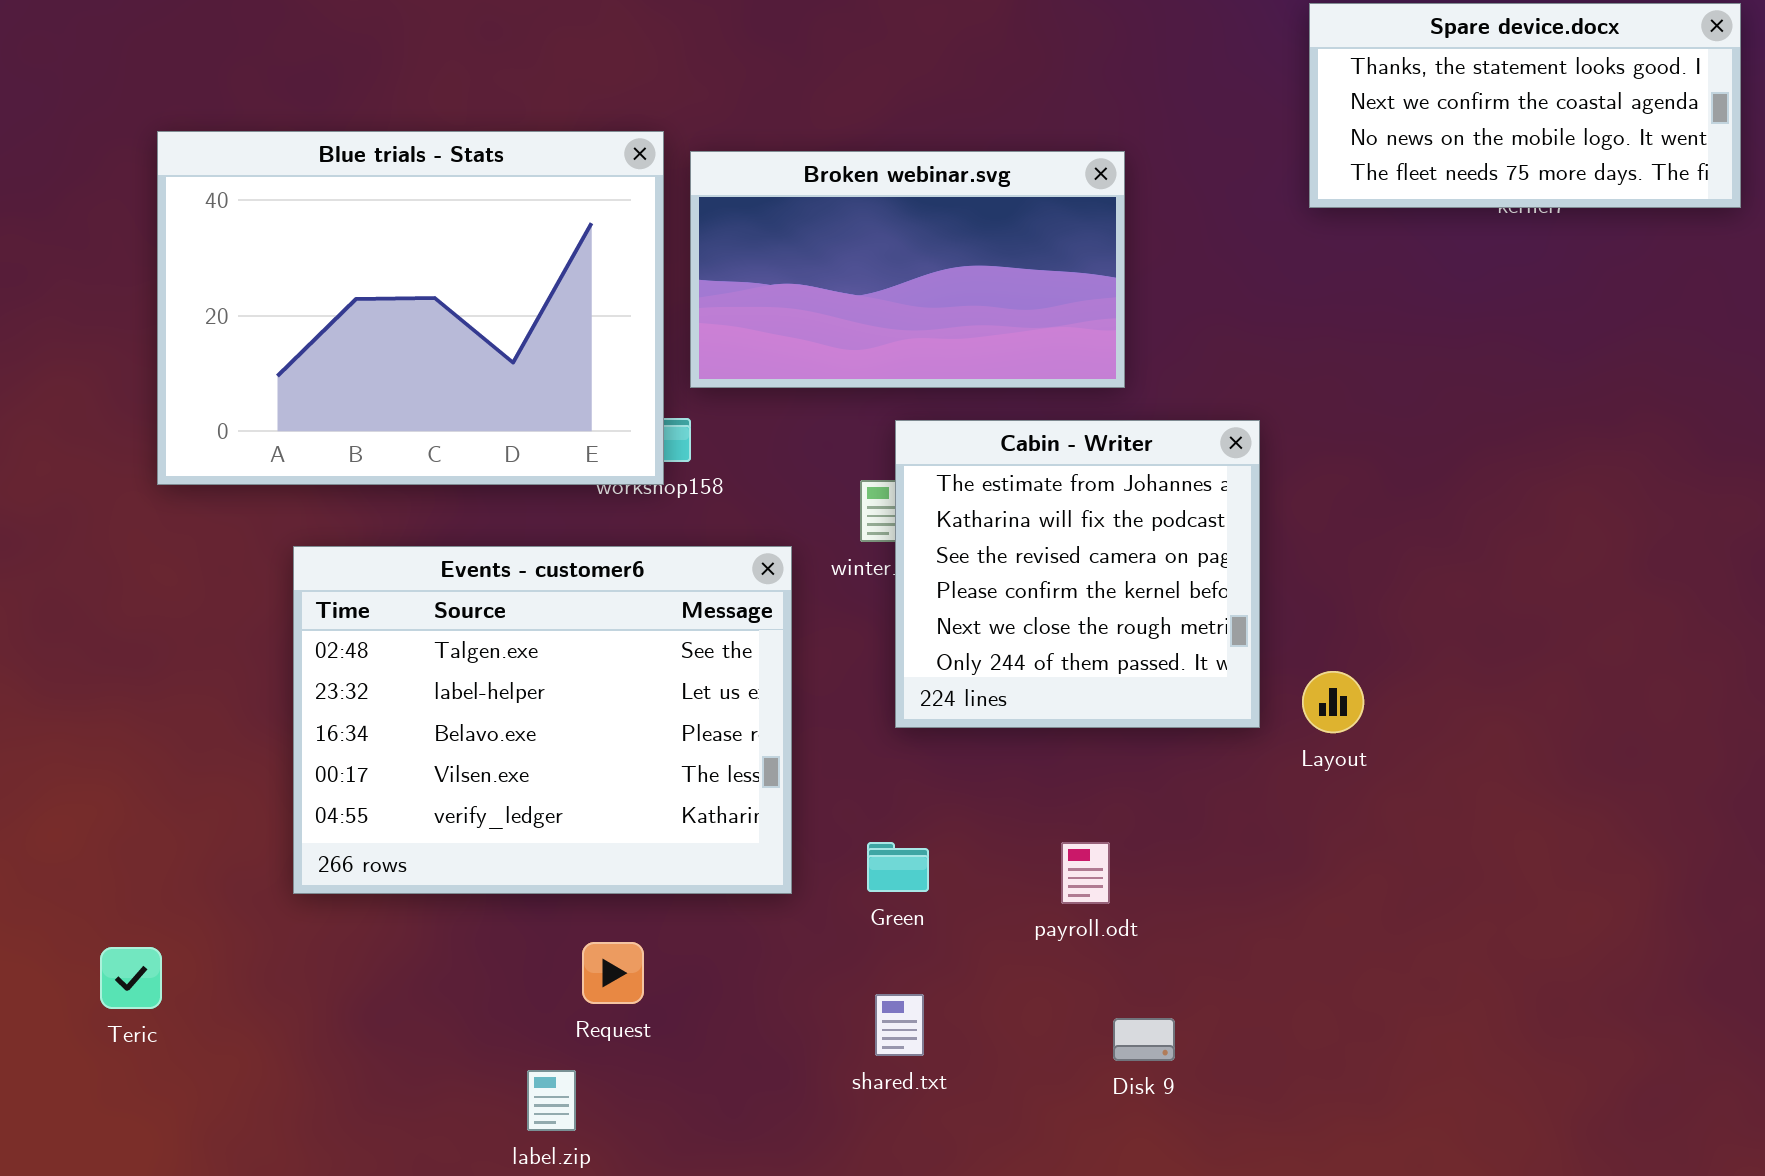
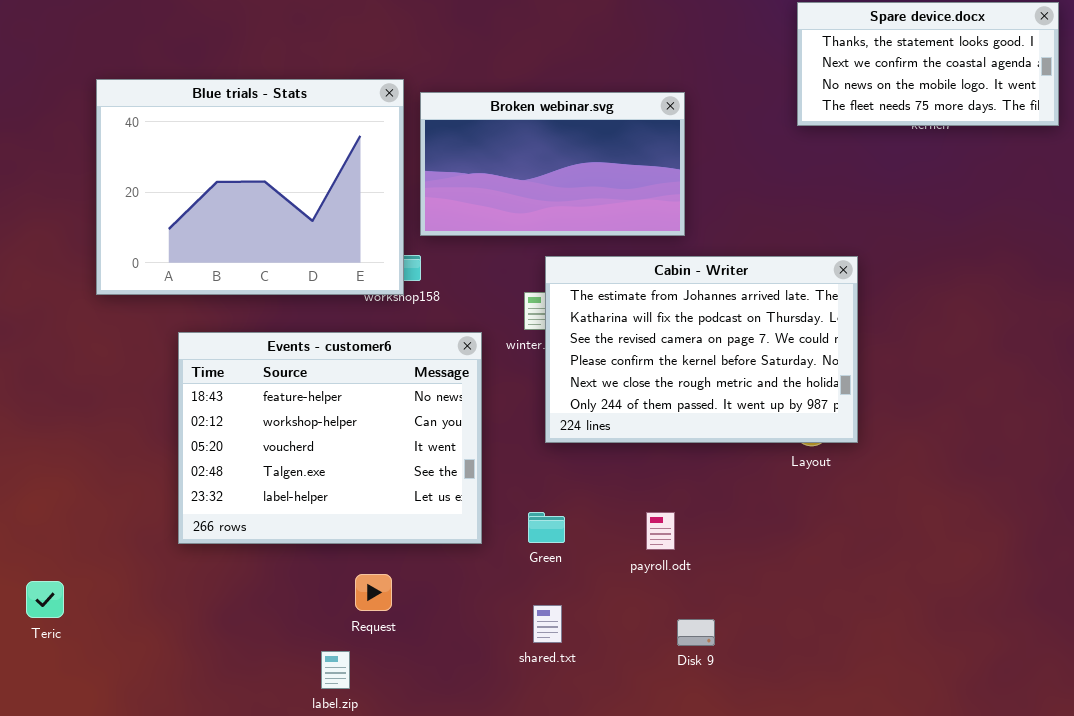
Cabin - Writer: [895,420,1260,728] -> [545,256,858,443], resized
Events - customer6: [293,546,792,894] -> [178,332,482,544], scrolled up 3 rows
Teric: [100,947,162,1009] -> [26,581,64,618], moved

